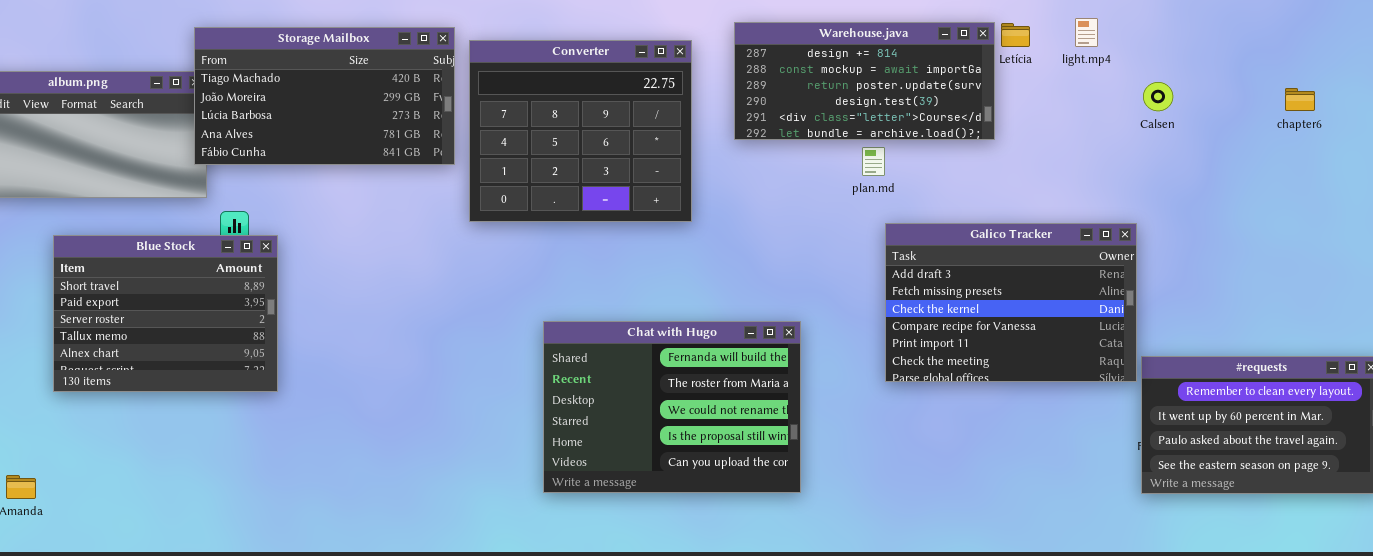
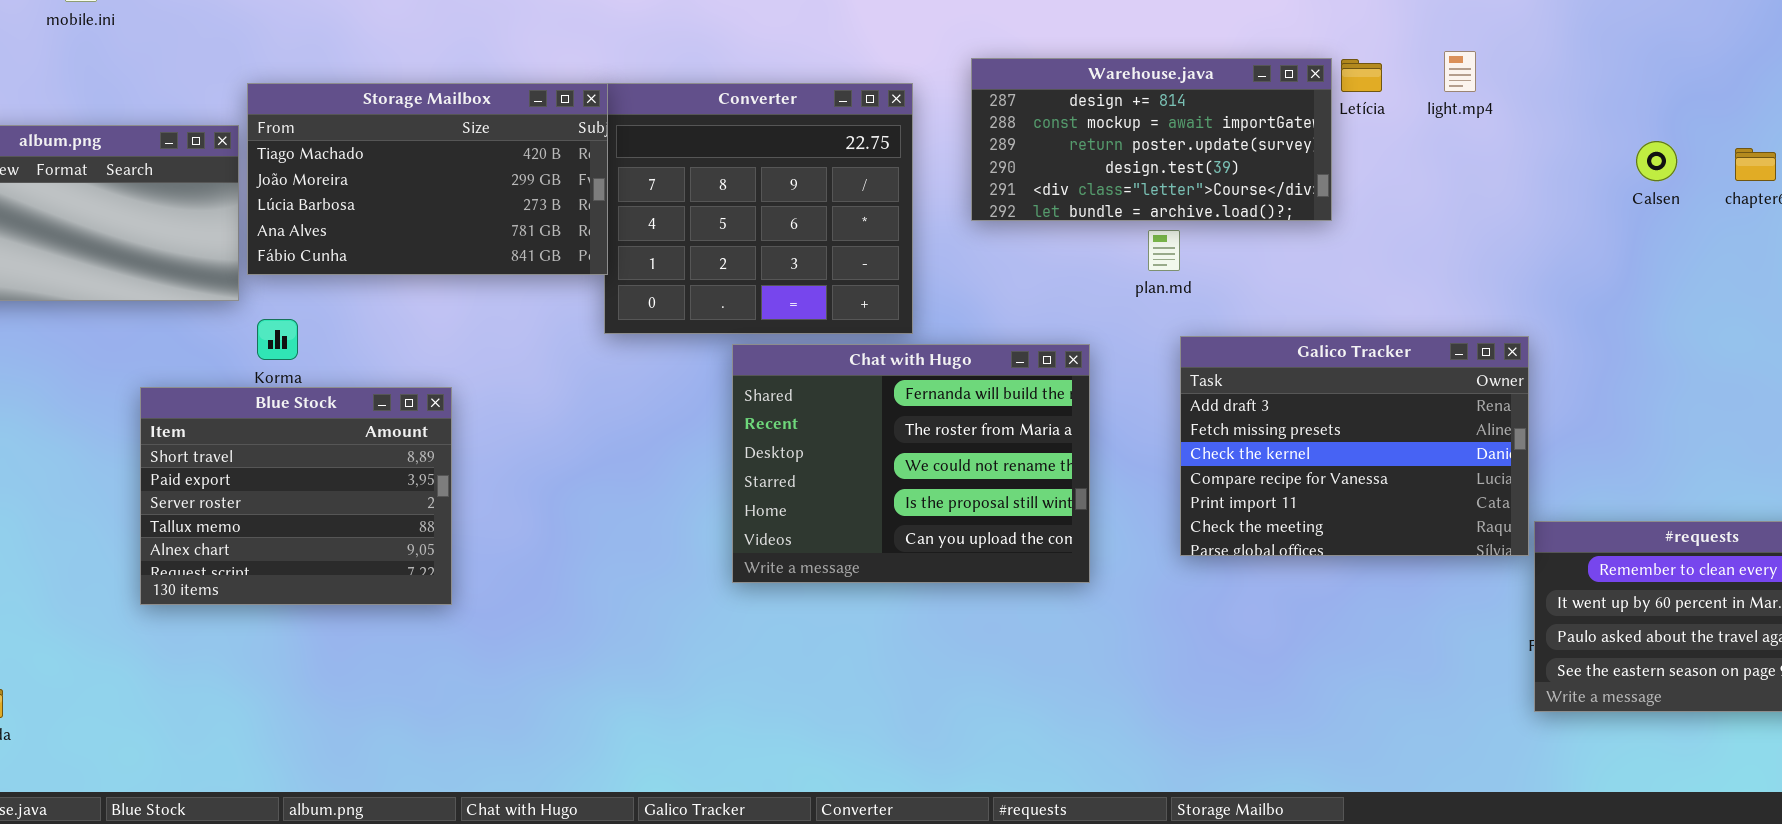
Storage Mailbox: [194,27,455,165] -> [247,83,608,275], moved
Calsen: [1143,82,1173,111] -> [1636,141,1677,181], moved
Blue Stock: [53,235,278,392] -> [140,387,452,605], moved
Chat with Hugo: [543,321,801,493] -> [732,344,1090,583], moved

